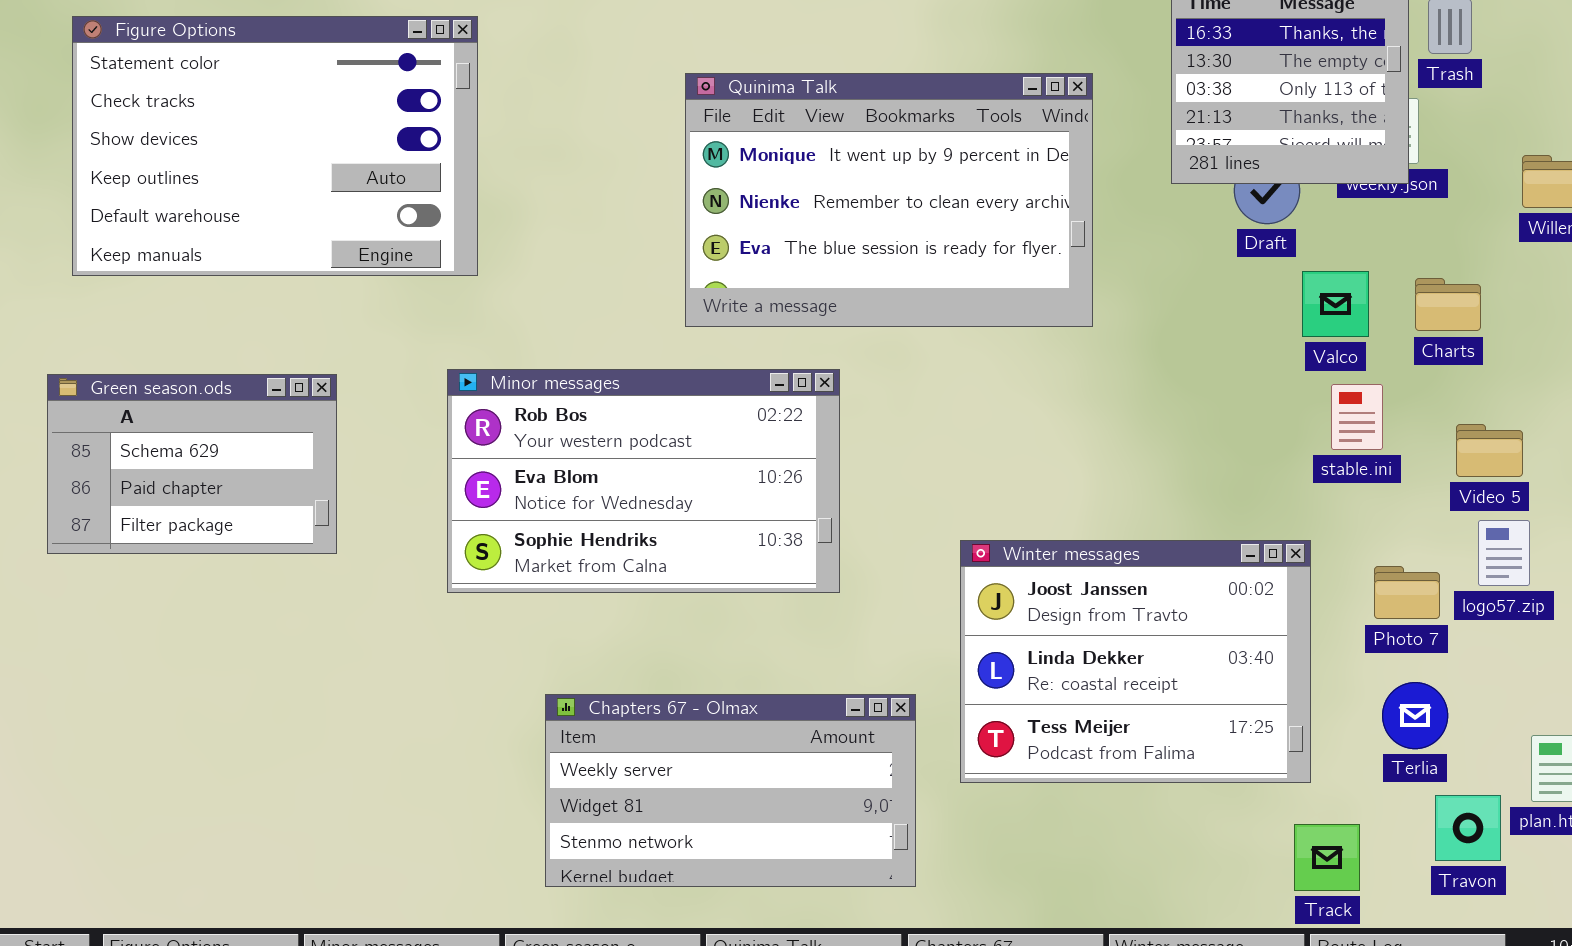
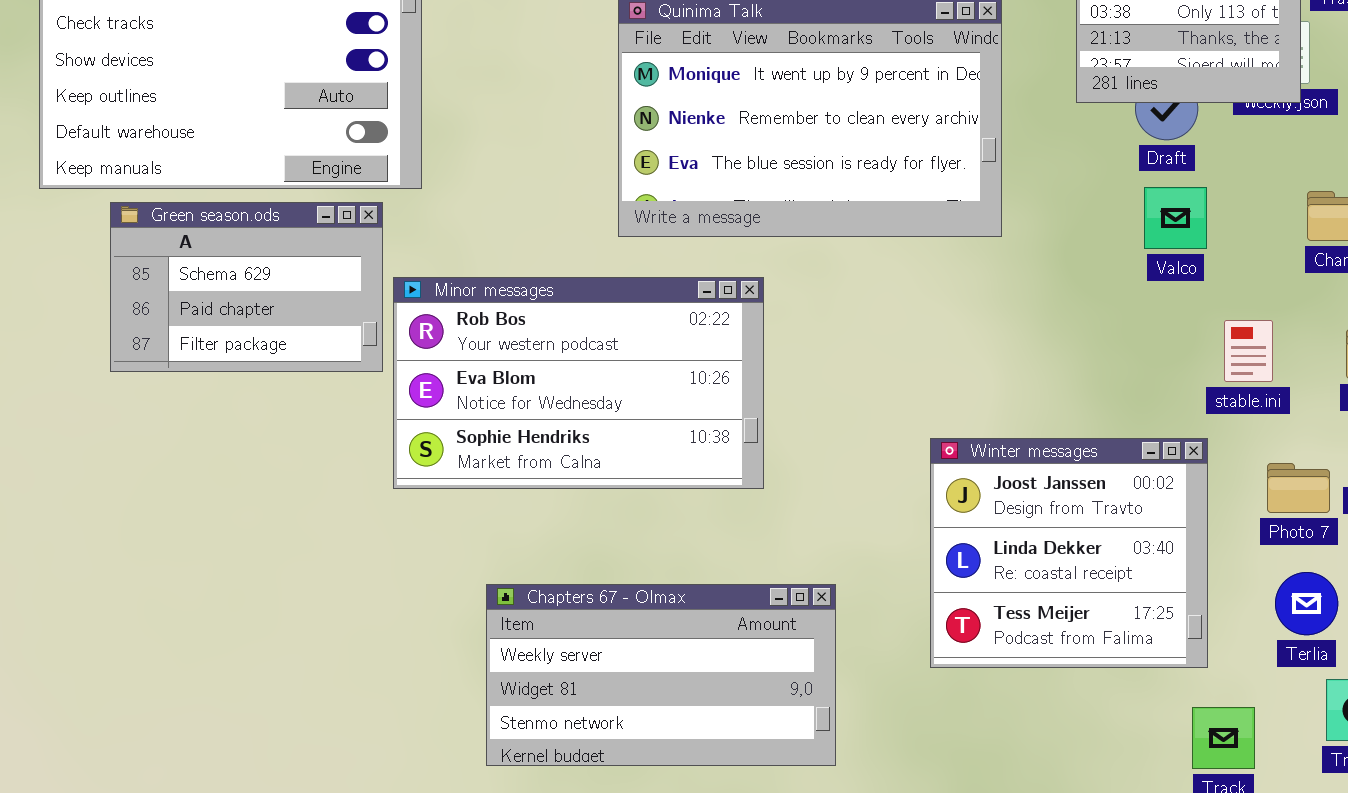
Valco: [1302,271,1369,337] -> [1144,187,1207,249], moved
Green season.ods: [47,374,337,554] -> [110,202,383,372], moved
stable.ini: [1331,384,1383,450] -> [1224,320,1273,382], moved
Winter messages: [960,540,1311,783] -> [930,438,1208,668], resized

